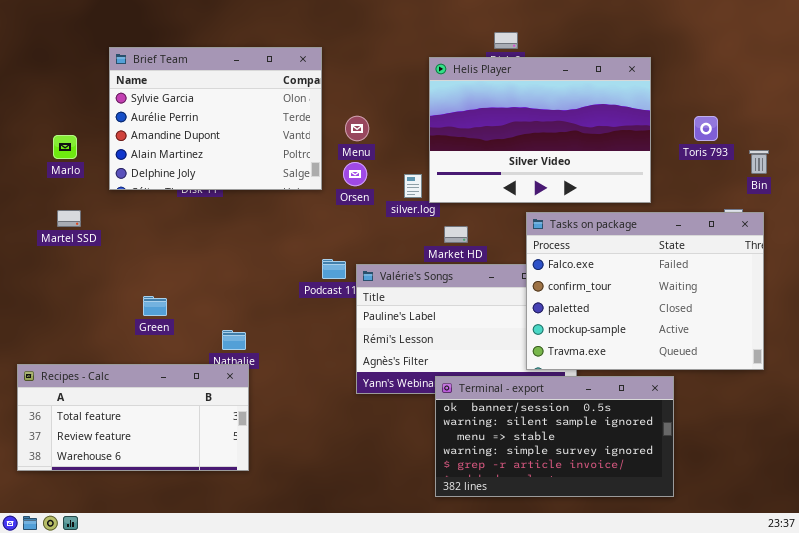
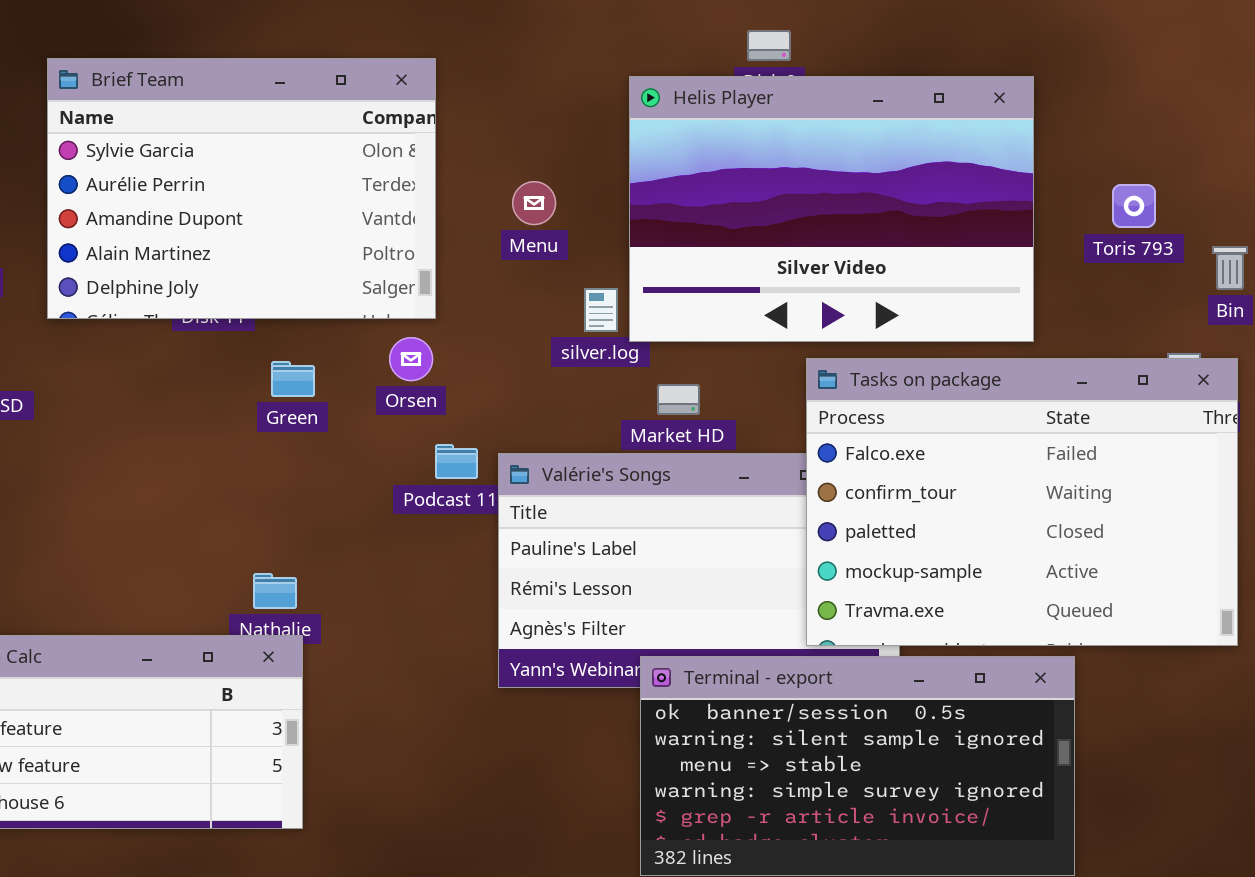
Menu: [345,116,369,141] -> [512,181,556,225], moved
Orsen: [343,162,367,186] -> [389,337,433,381], moved
Green: [143,296,167,316] -> [271,361,315,397], moved

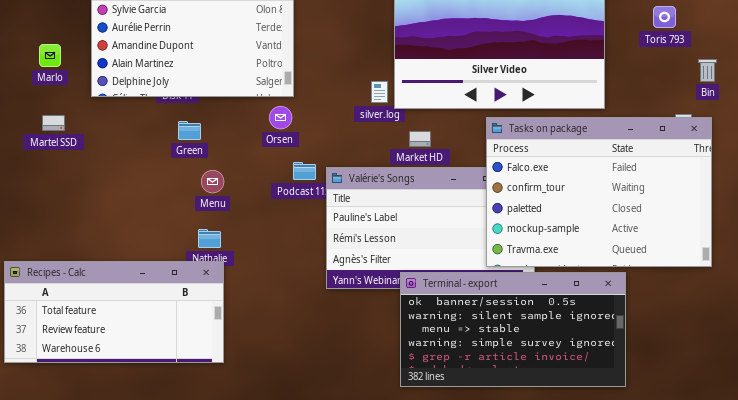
Menu: [512,181,556,225] -> [201,170,224,193], moved
Toris 793: [1112,184,1156,228] -> [653,6,676,28], moved
Green: [271,361,315,397] -> [178,121,201,140], moved

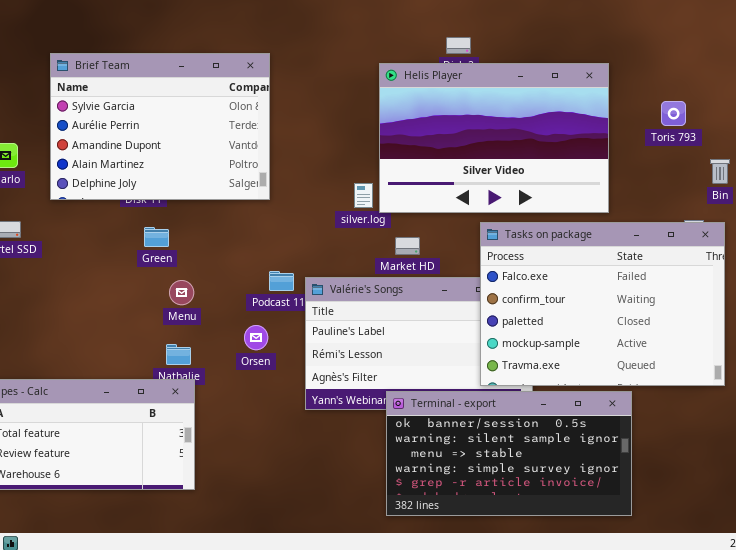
Orsen: [269,106,292,129] -> [244,325,268,350], moved

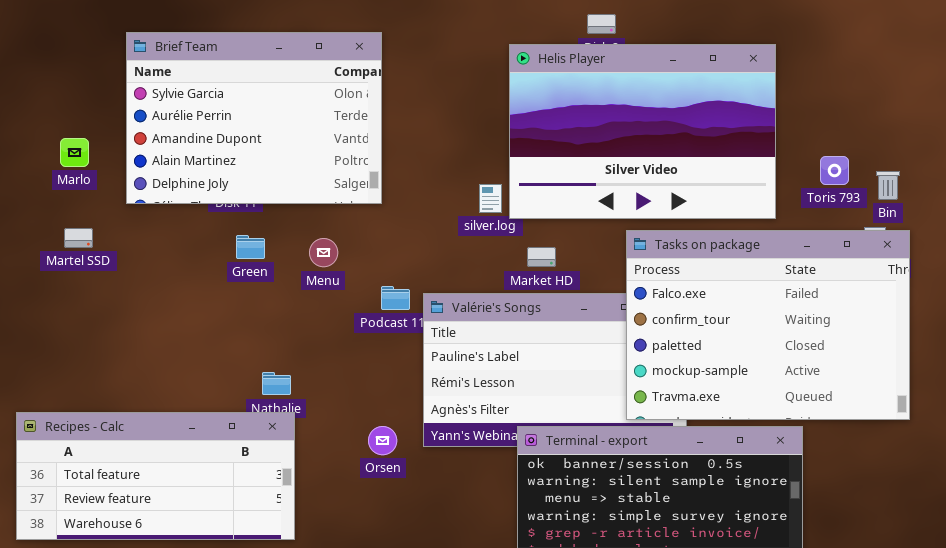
Toris 793: [661,101,686,126] -> [820,156,849,185], moved
Bin: [710,159,730,184] -> [876,171,900,200], moved
Menu: [169,280,194,305] -> [309,238,338,267], moved
Orsen: [244,325,268,350] -> [368,426,397,455], moved

